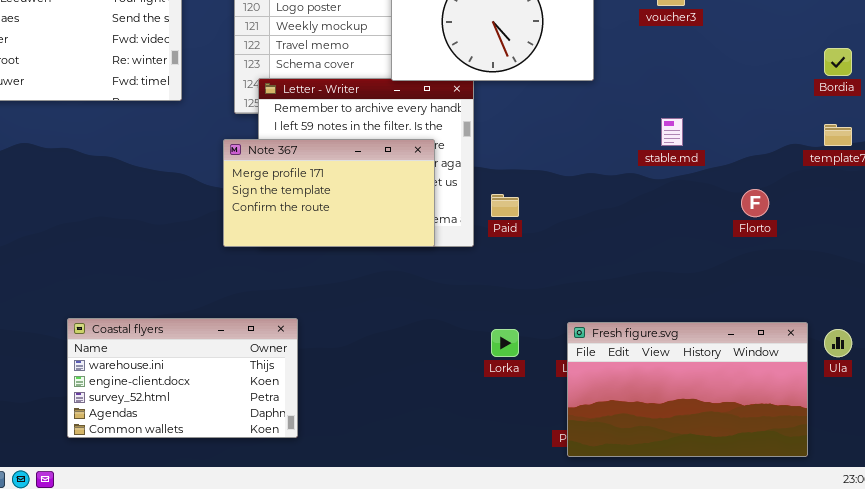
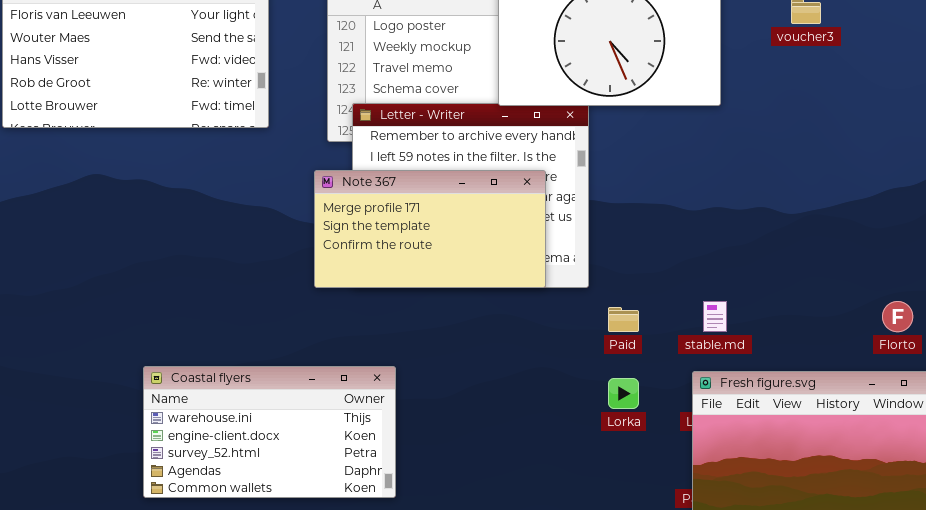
stable.md: [661,118,683,146] -> [703,301,727,332], moved
Florto: [741,189,769,217] -> [882,301,913,332], moved
Paid: [491,194,519,217] -> [608,307,639,332], moved

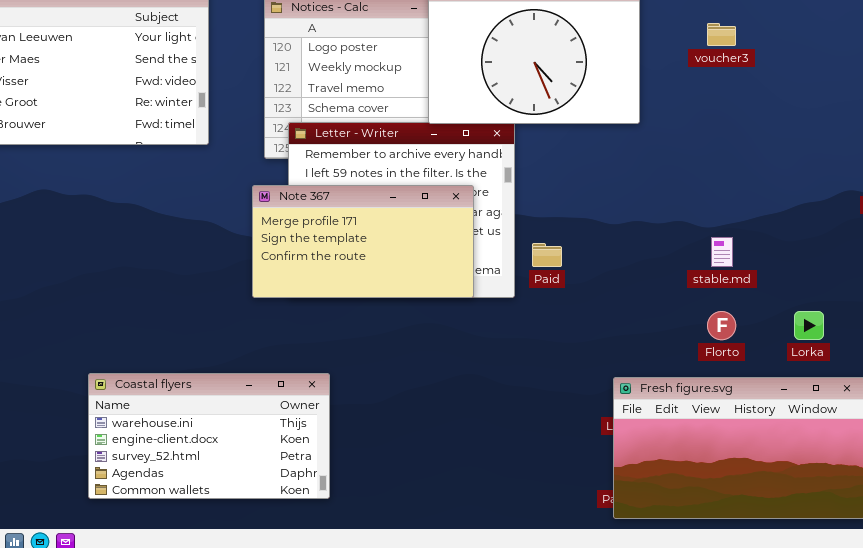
stable.md: [703,301,727,332] -> [711,237,733,267], moved
Florto: [882,301,913,332] -> [707,311,736,340], moved
Paid: [608,307,639,332] -> [532,243,562,267], moved
Lorka: [608,378,639,409] -> [794,311,824,340], moved

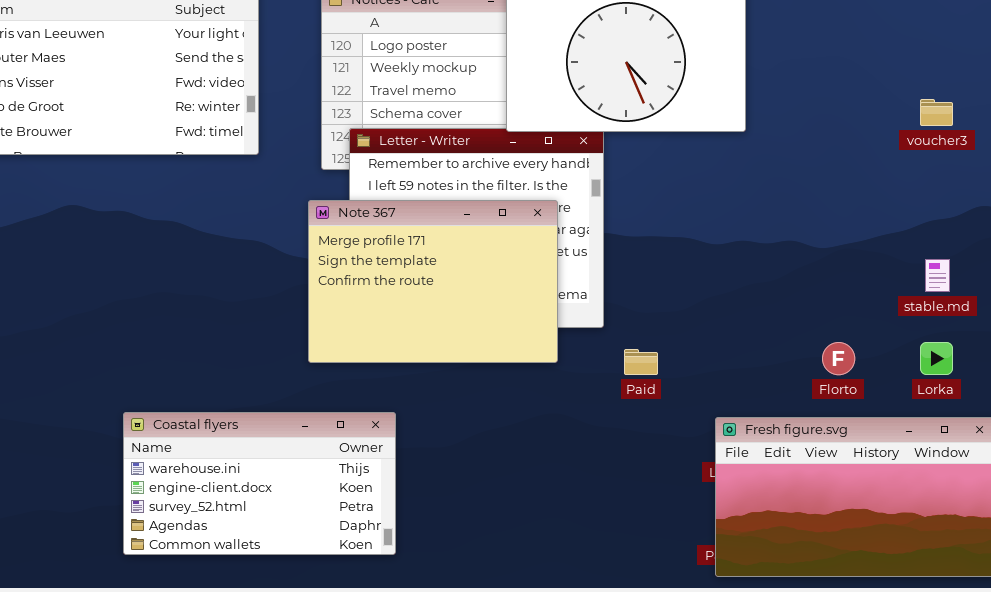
voucher3: [707,23,736,46] -> [920,99,953,126], moved
Note 367: [252,185,474,298] -> [308,200,558,363], resized
stable.md: [711,237,733,267] -> [925,259,950,292], moved
Paid: [532,243,562,267] -> [624,349,658,375], moved

